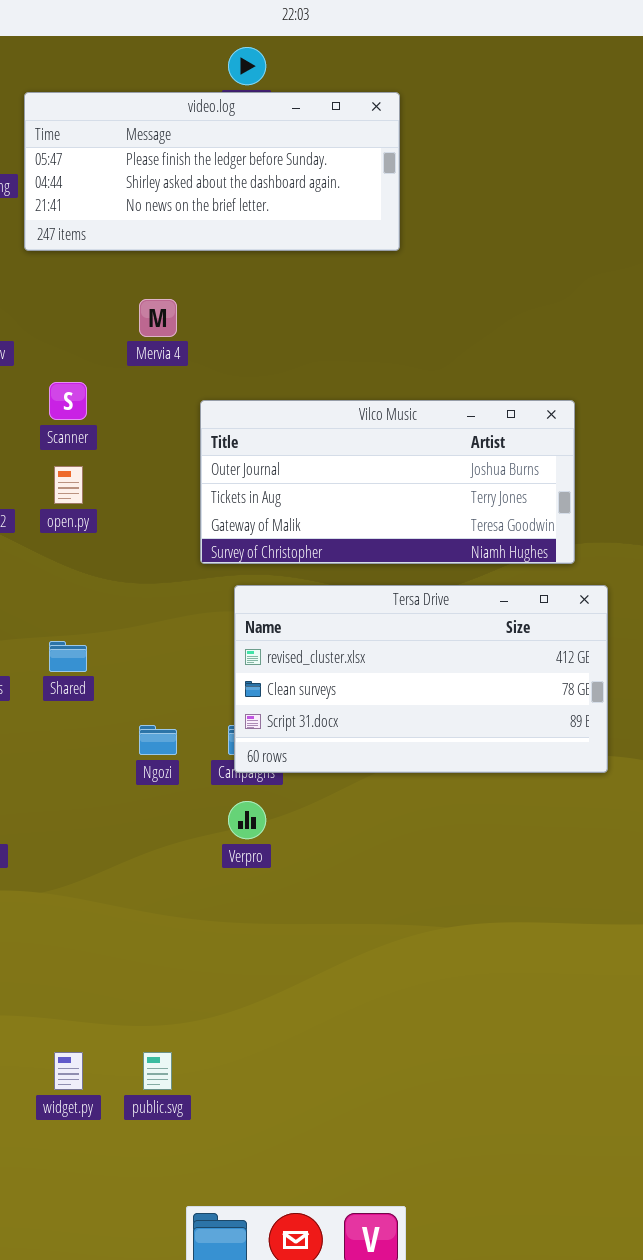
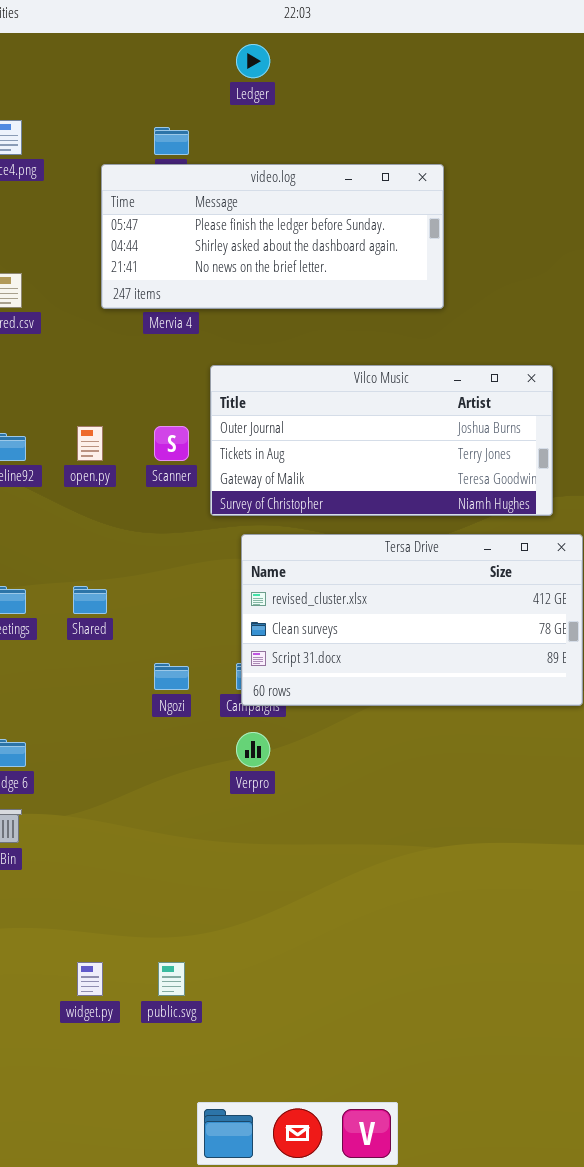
video.log: [24,92,400,251] -> [101,164,444,309], moved
Scanner: [49,382,87,420] -> [154,426,189,461], moved

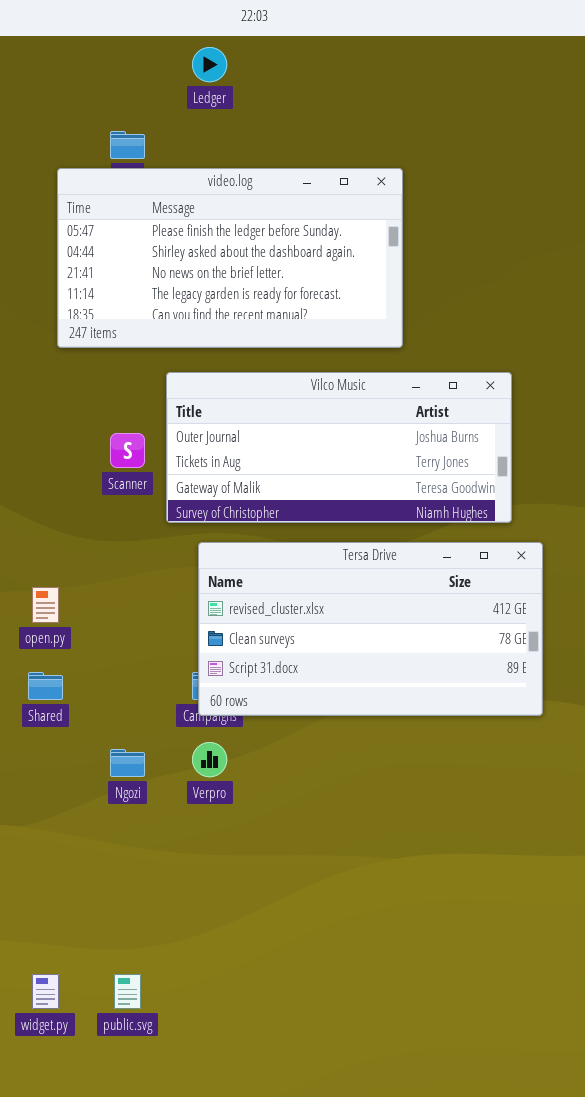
video.log: [101,164,444,309] -> [57,168,403,348], resized
open.py: [77,426,103,461] -> [32,587,59,623], moved
Shared: [73,586,107,614] -> [28,672,63,700], moved
Ngozi: [154,663,189,690] -> [110,749,145,777], moved

